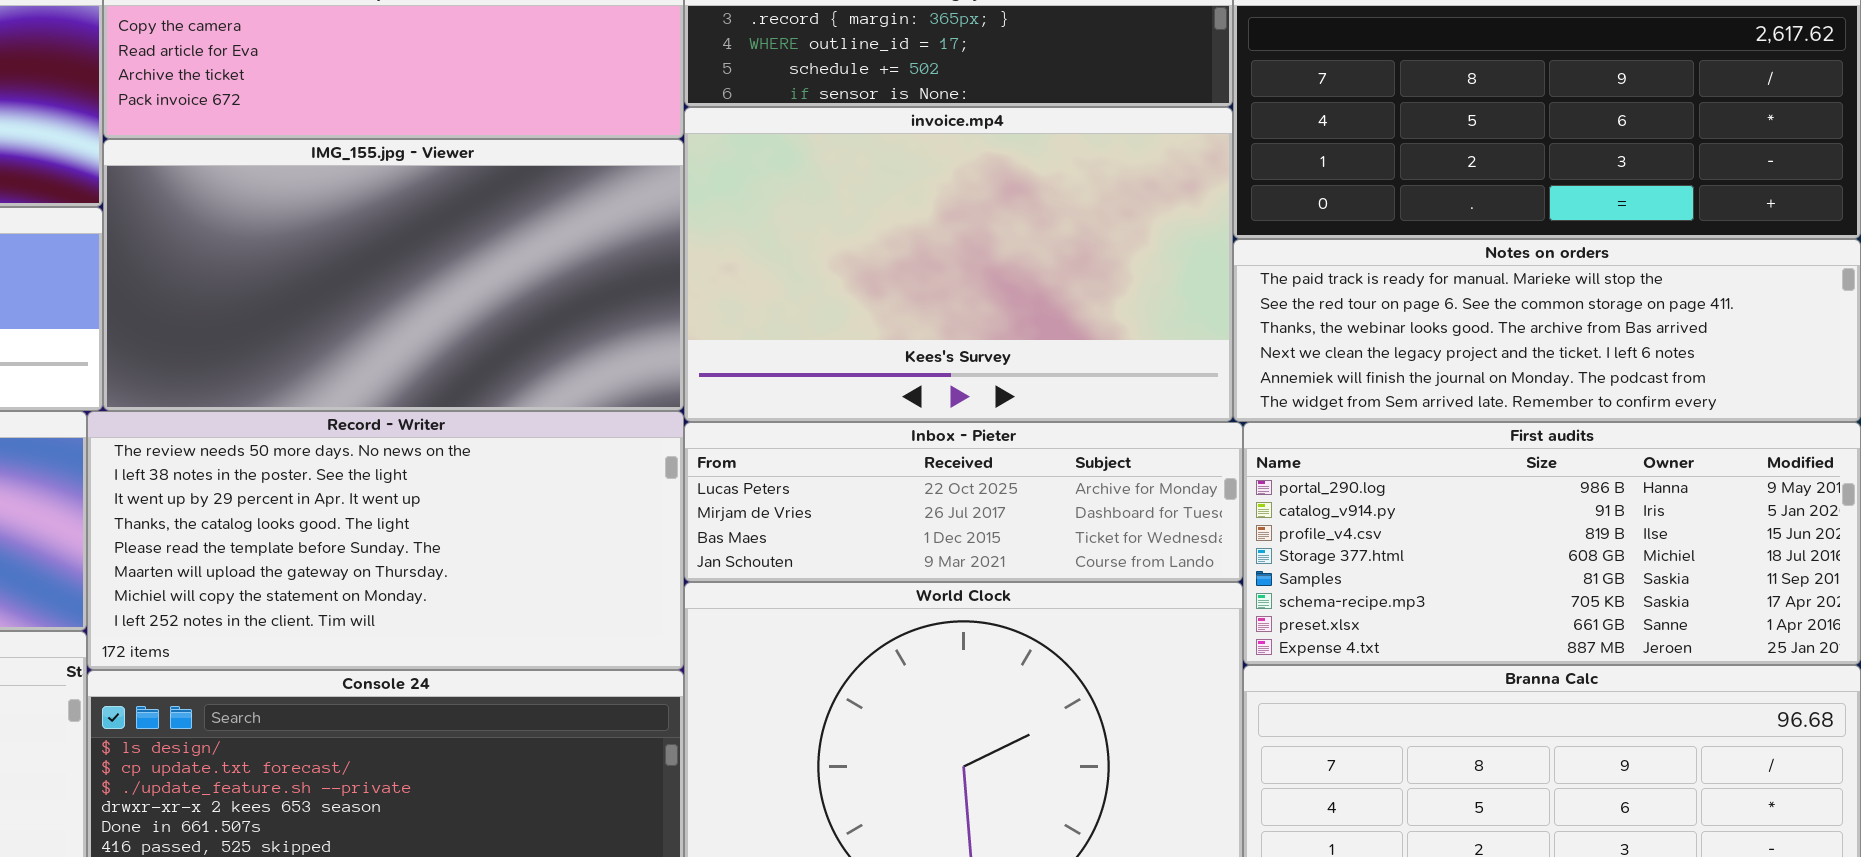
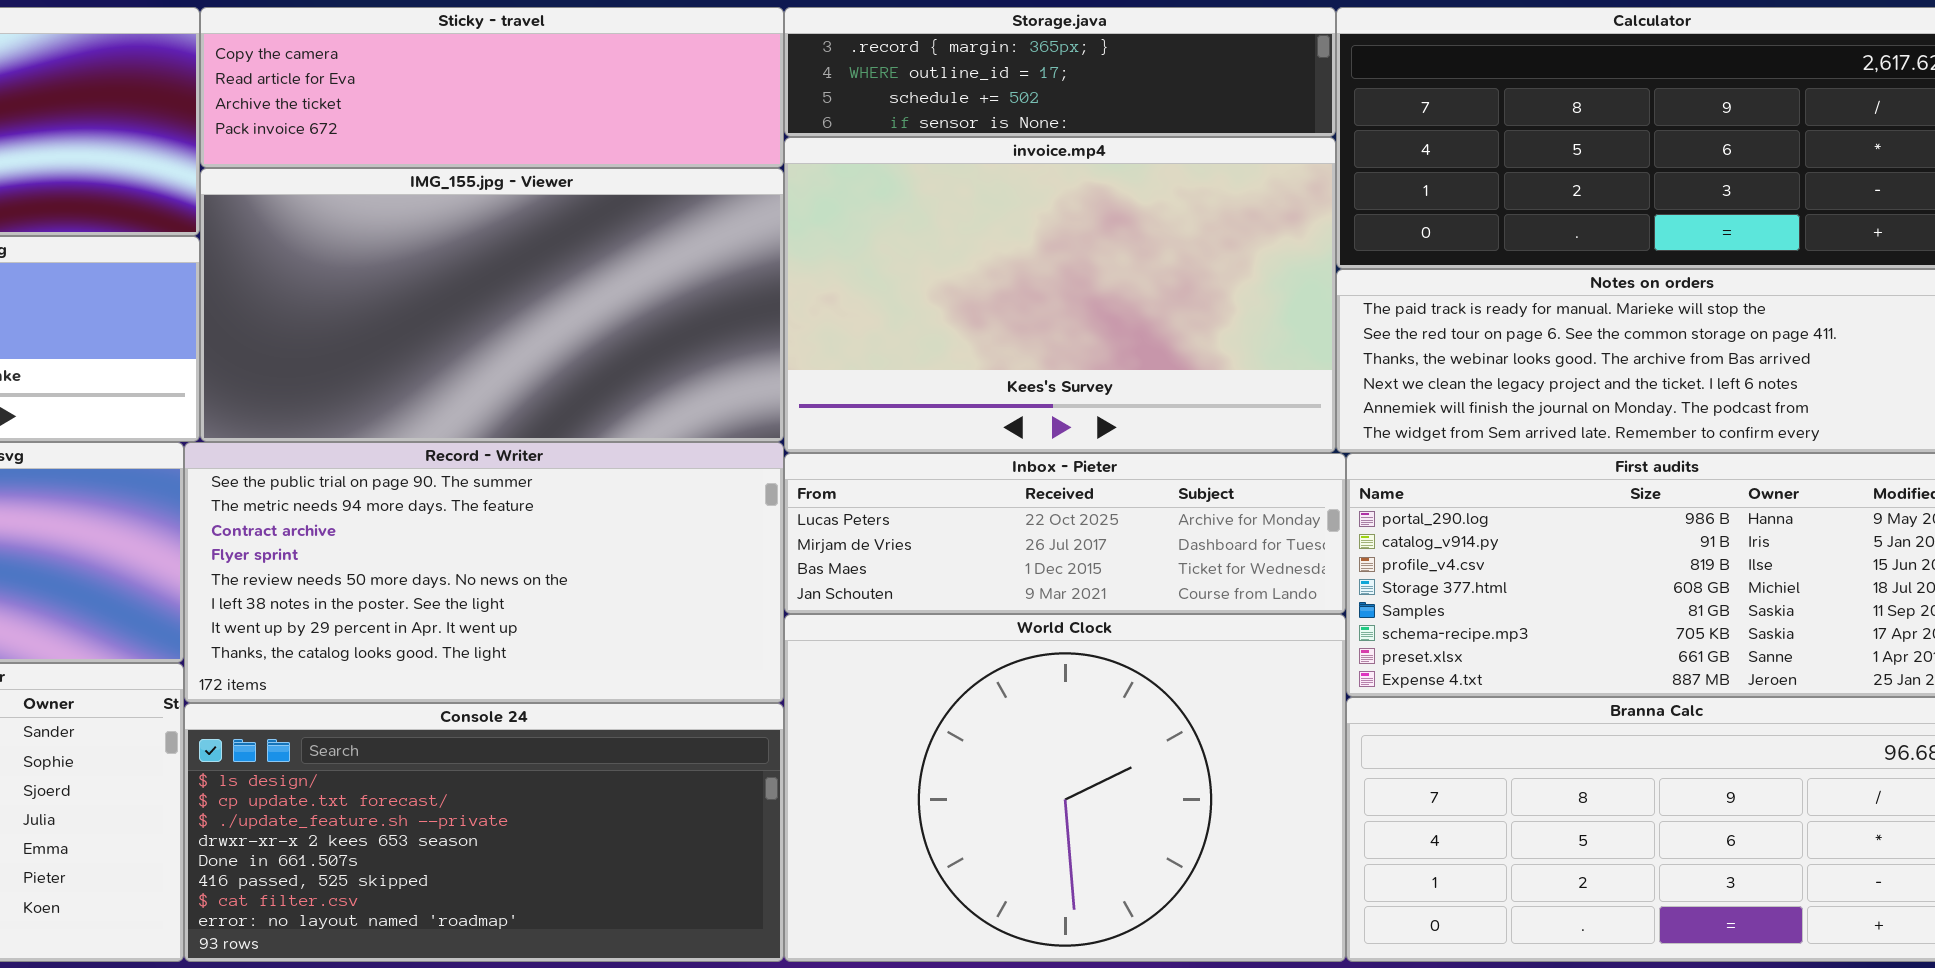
Record - Writer: [87,411,684,670] -> [184,442,784,703], scrolled up 4 rows

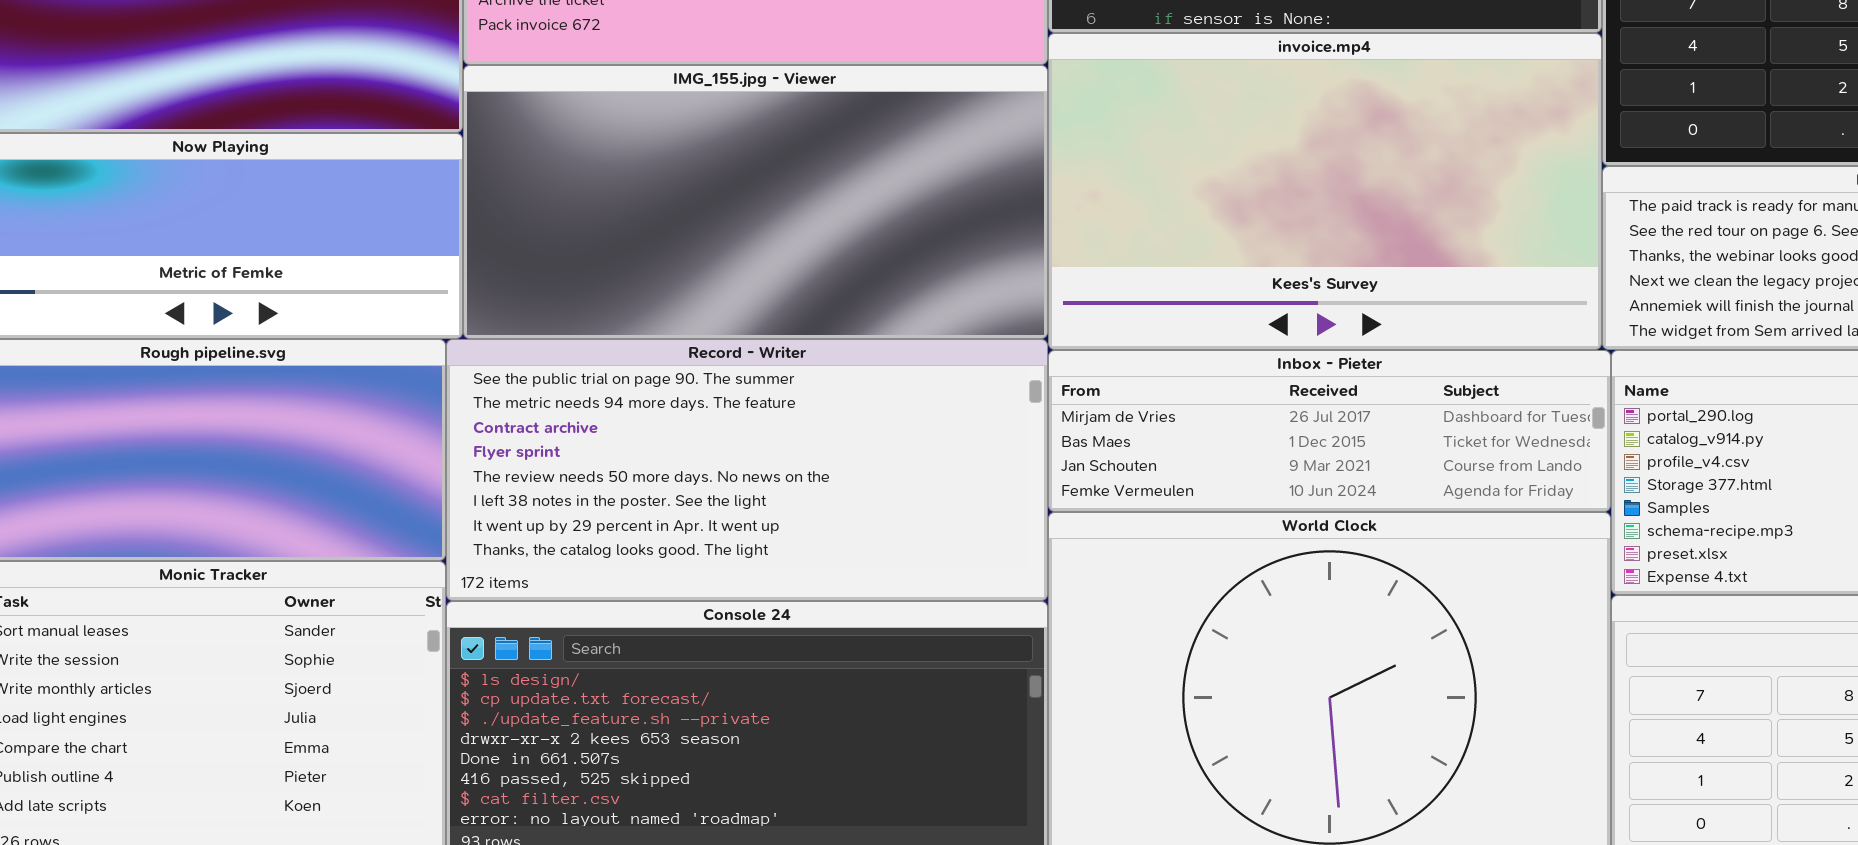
Inbox - Pieter: [784,453,1346,614] -> [1048,350,1611,512], scrolled down 1 row

